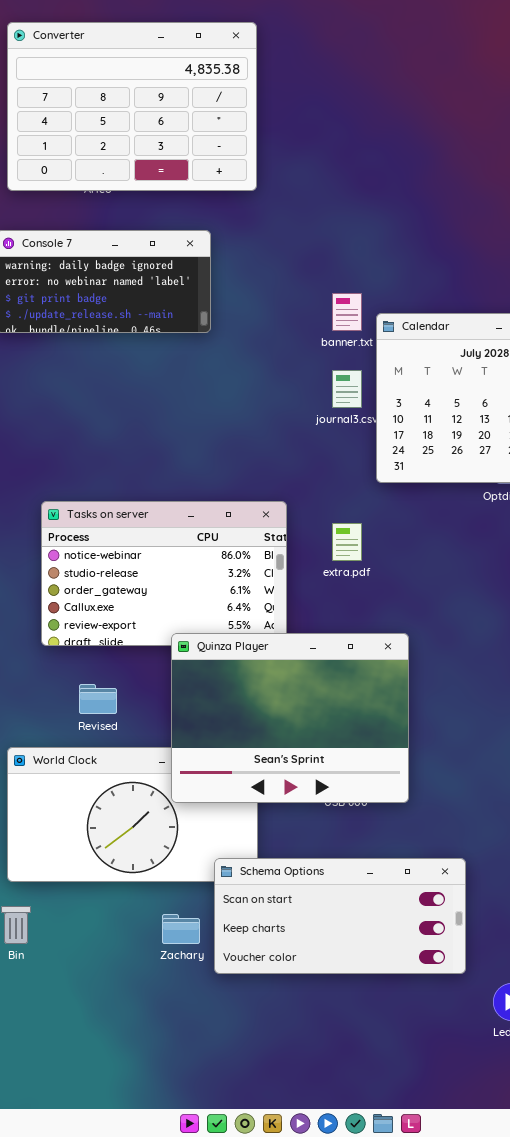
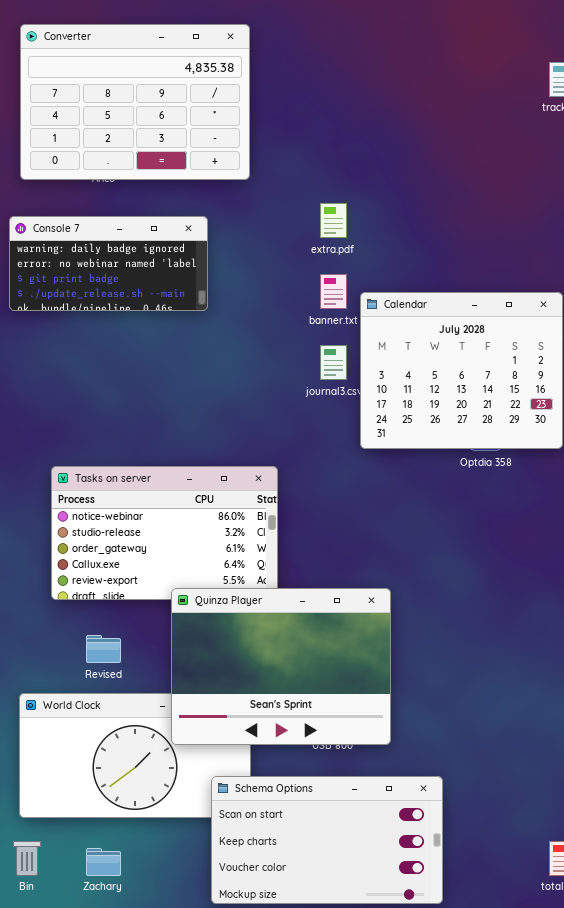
extra.pdf: [332,523,362,561] -> [320,203,347,238], moved
Schema Options: [214,858,466,974] -> [211,776,443,904], resized
Zachary: [162,914,200,944] -> [86,848,121,876], moved

